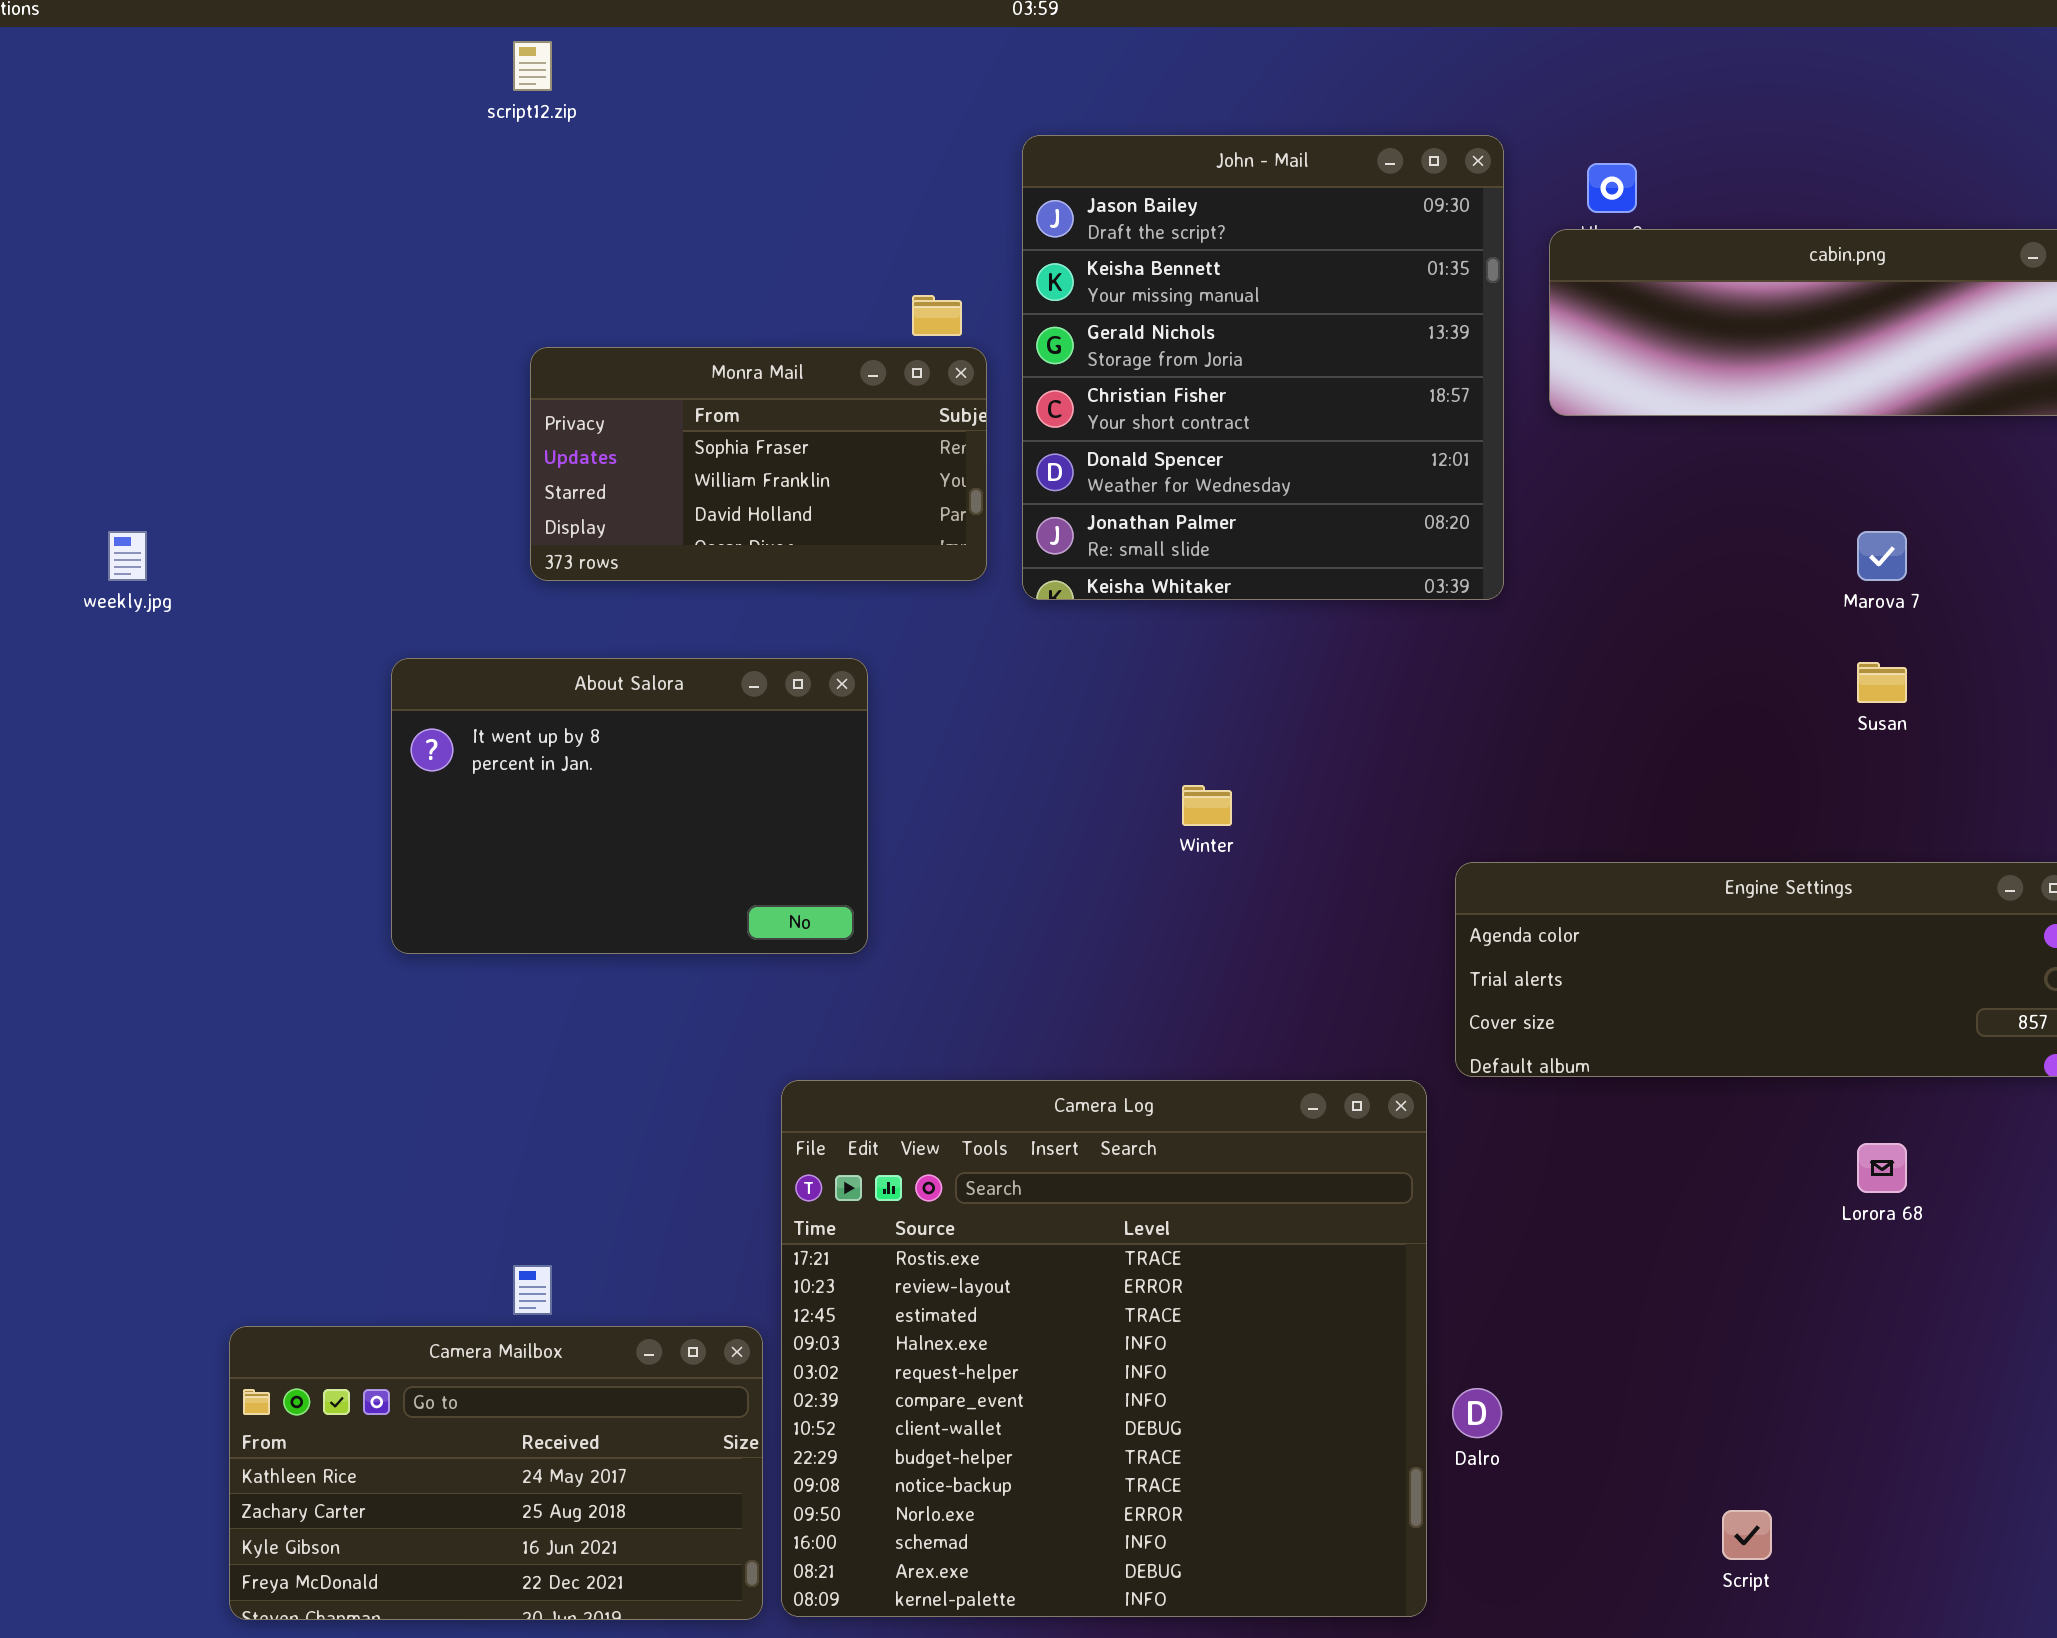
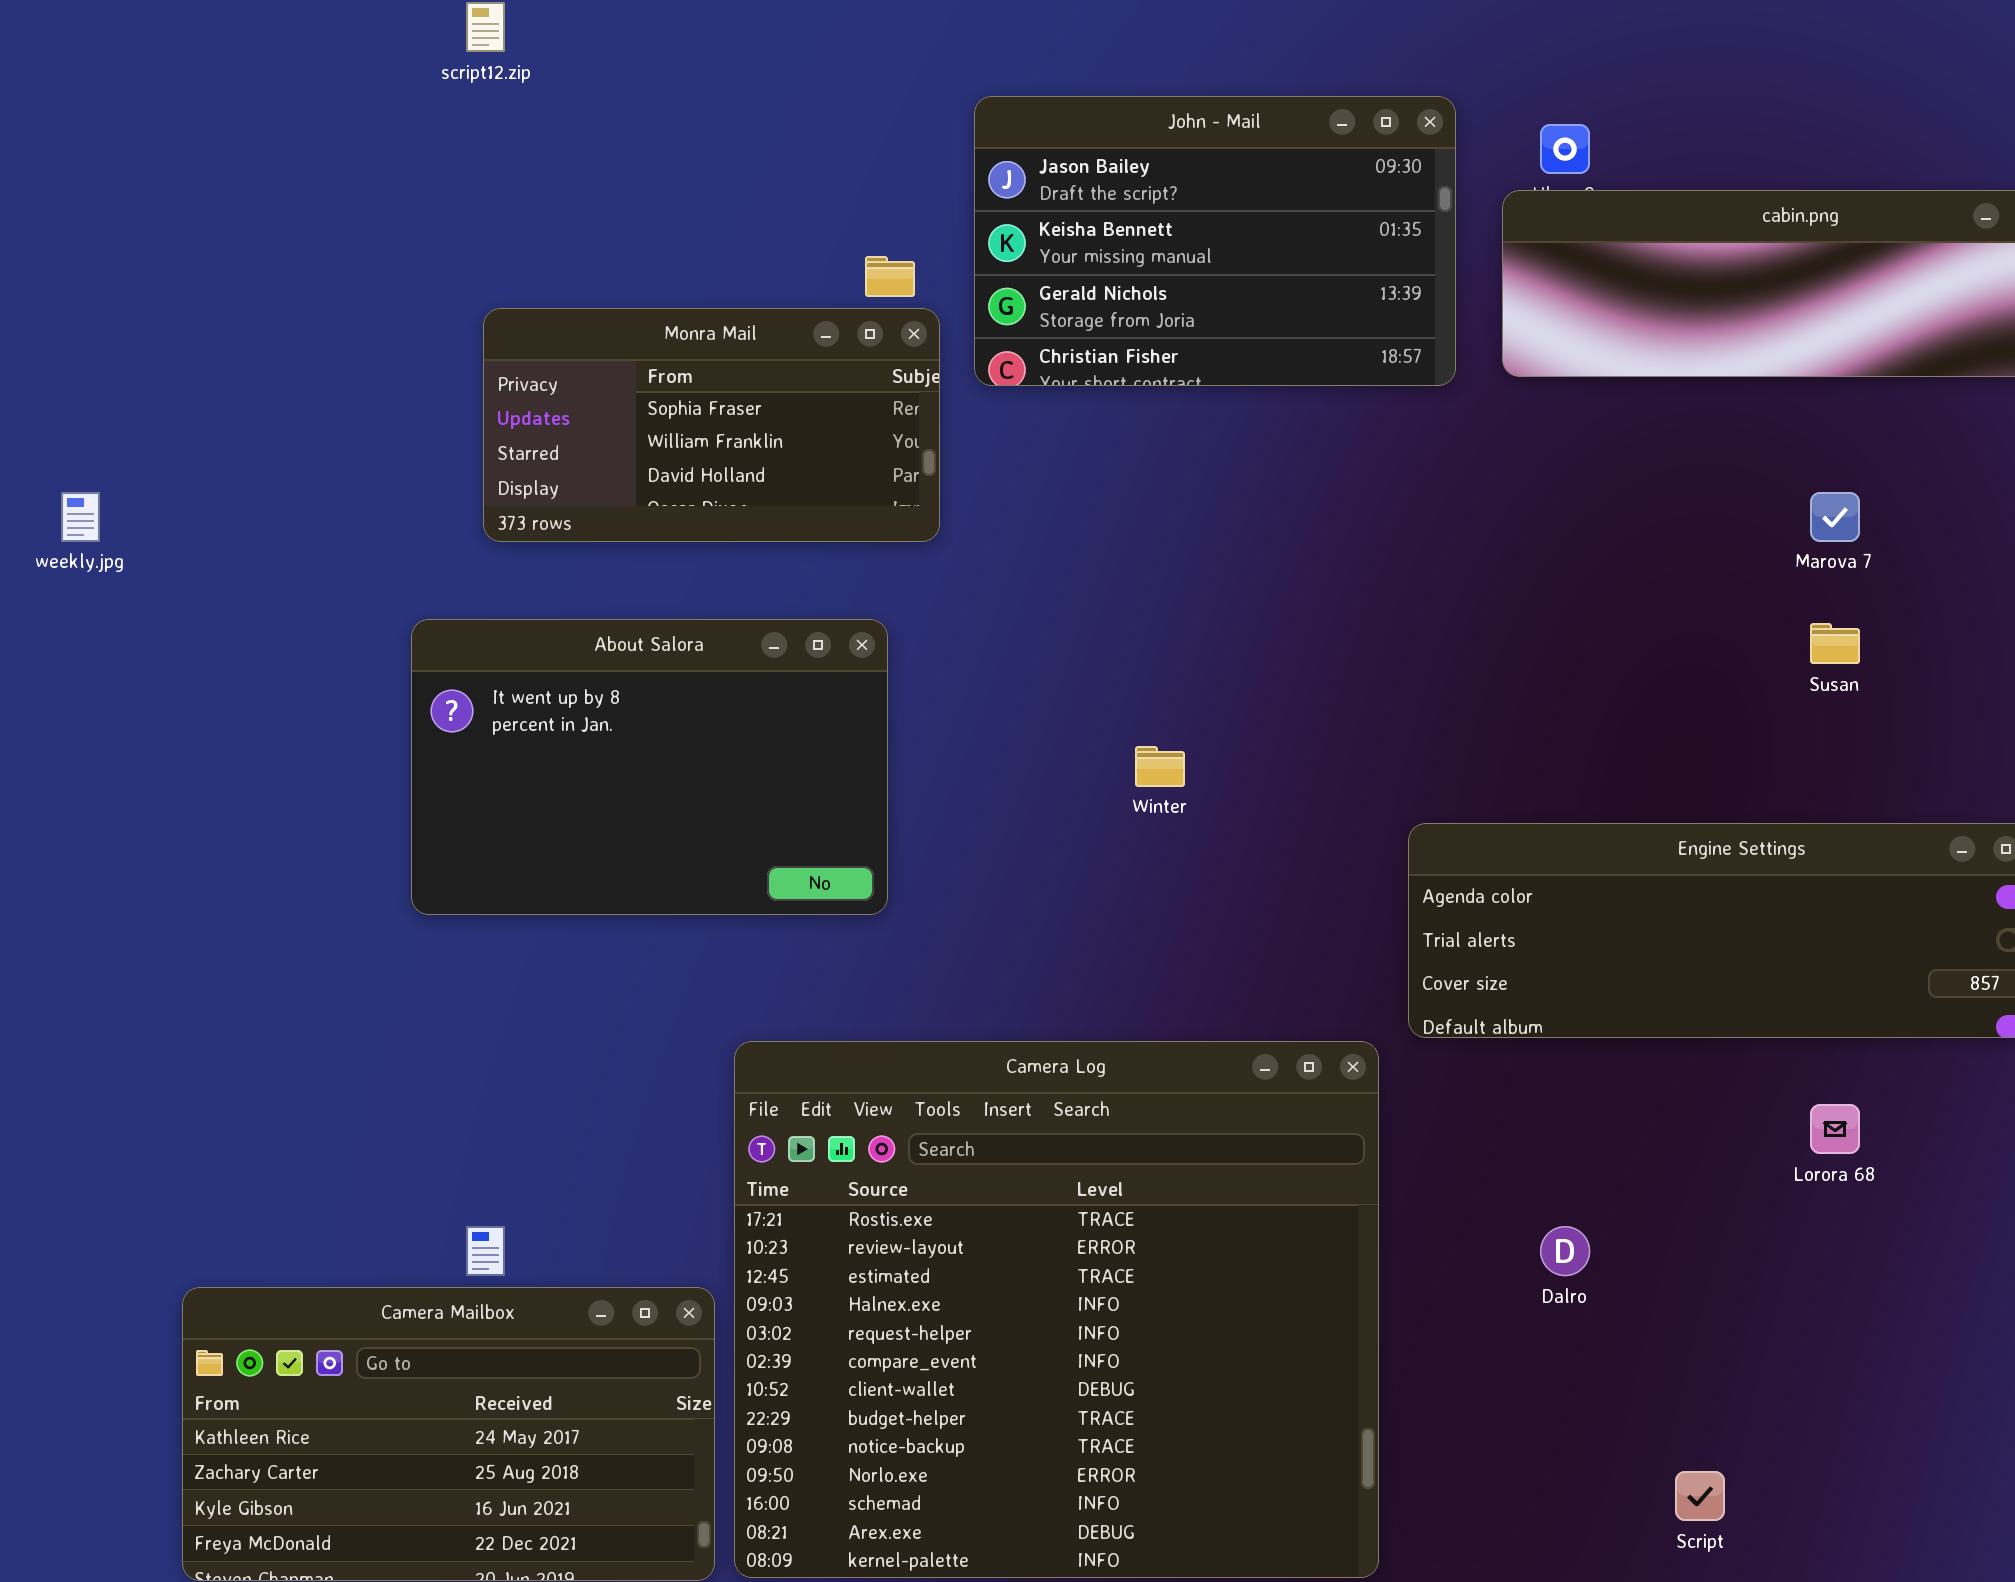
John - Mail: [1022,135,1504,600] -> [974,96,1456,386], resized
About Salora: [391,658,868,954] -> [411,619,888,915], moved
Dalro: [1452,1388,1502,1438] -> [1540,1226,1590,1276], moved

